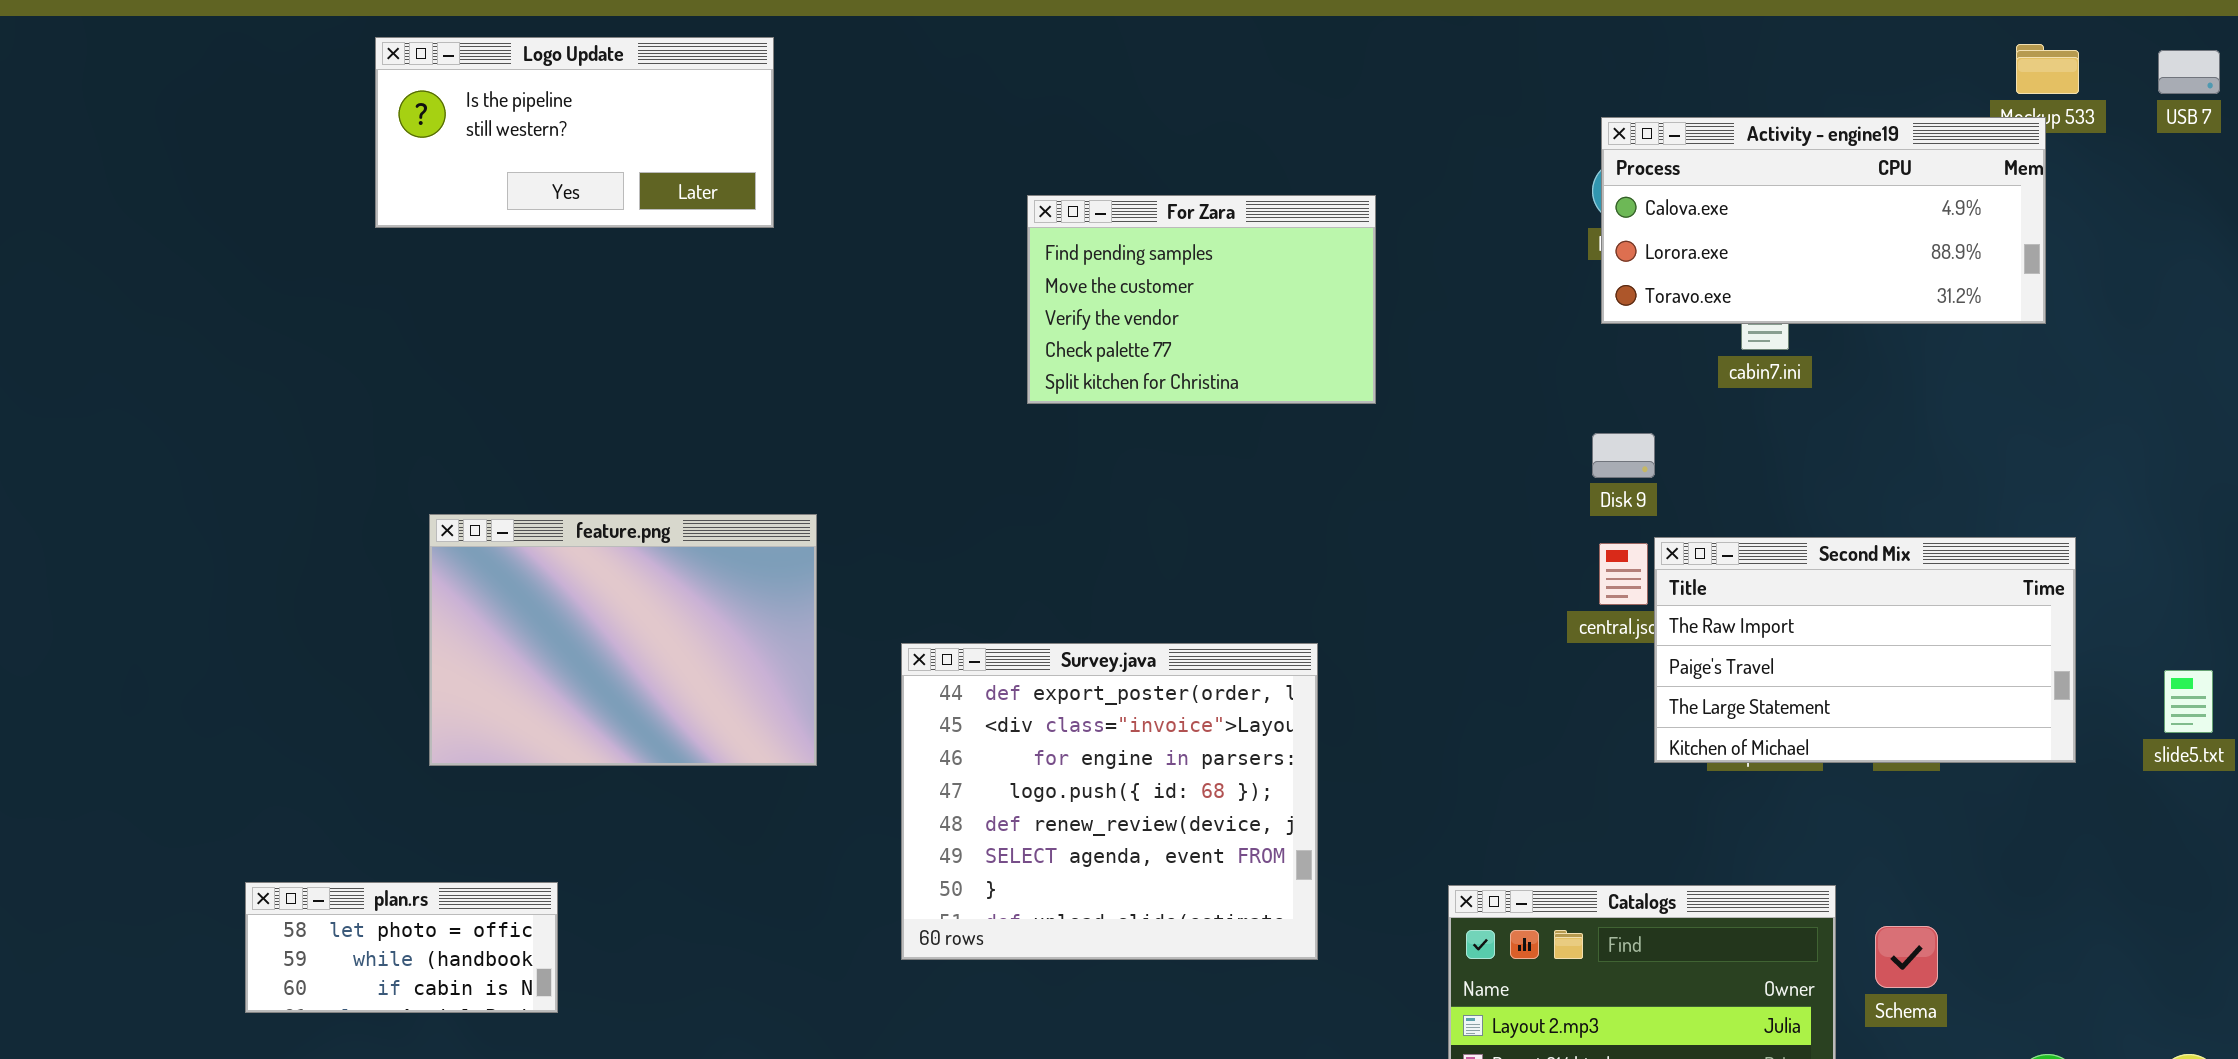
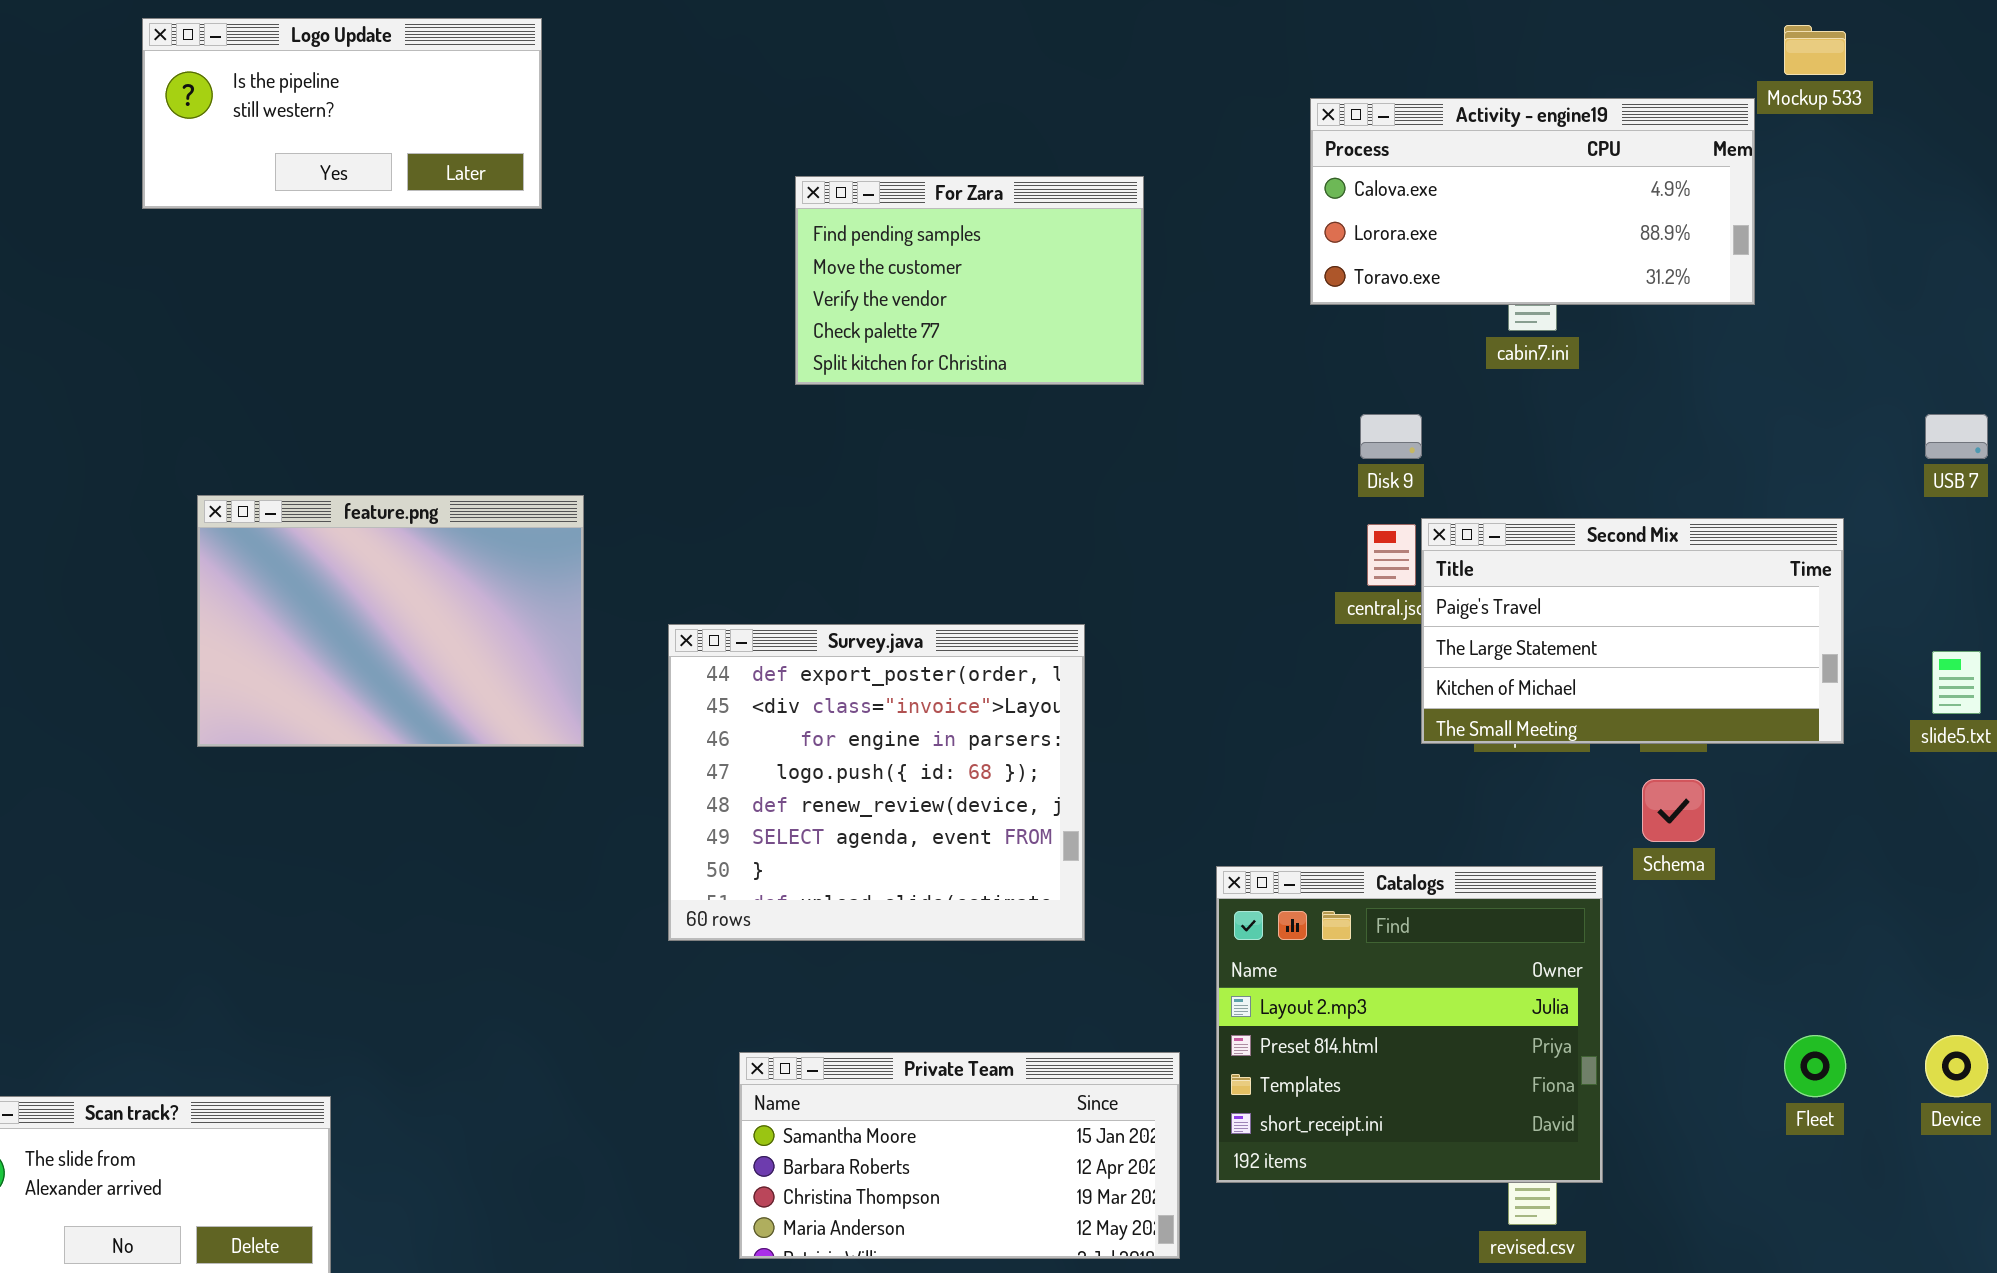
USB 7: [2158,50,2220,94] -> [1925,414,1988,459], moved
Activity - engine19: [1601,117,2046,324] -> [1310,98,1755,305], moved
Second Mix: [1654,537,2076,763] -> [1421,518,1844,744], scrolled down 1 row
plan.rs: [245,882,558,1013] -> none, closed
Schema: [1875,926,1938,988] -> [1642,779,1705,842], moved

